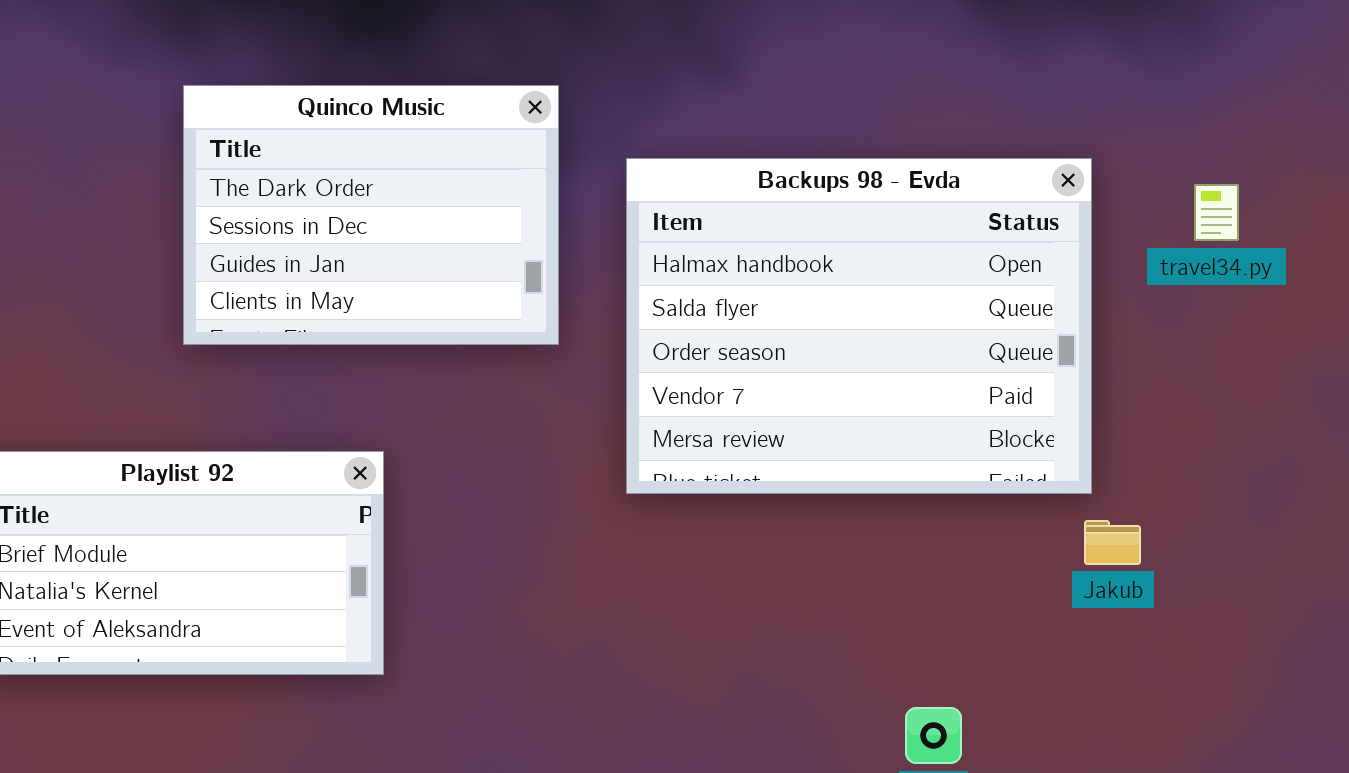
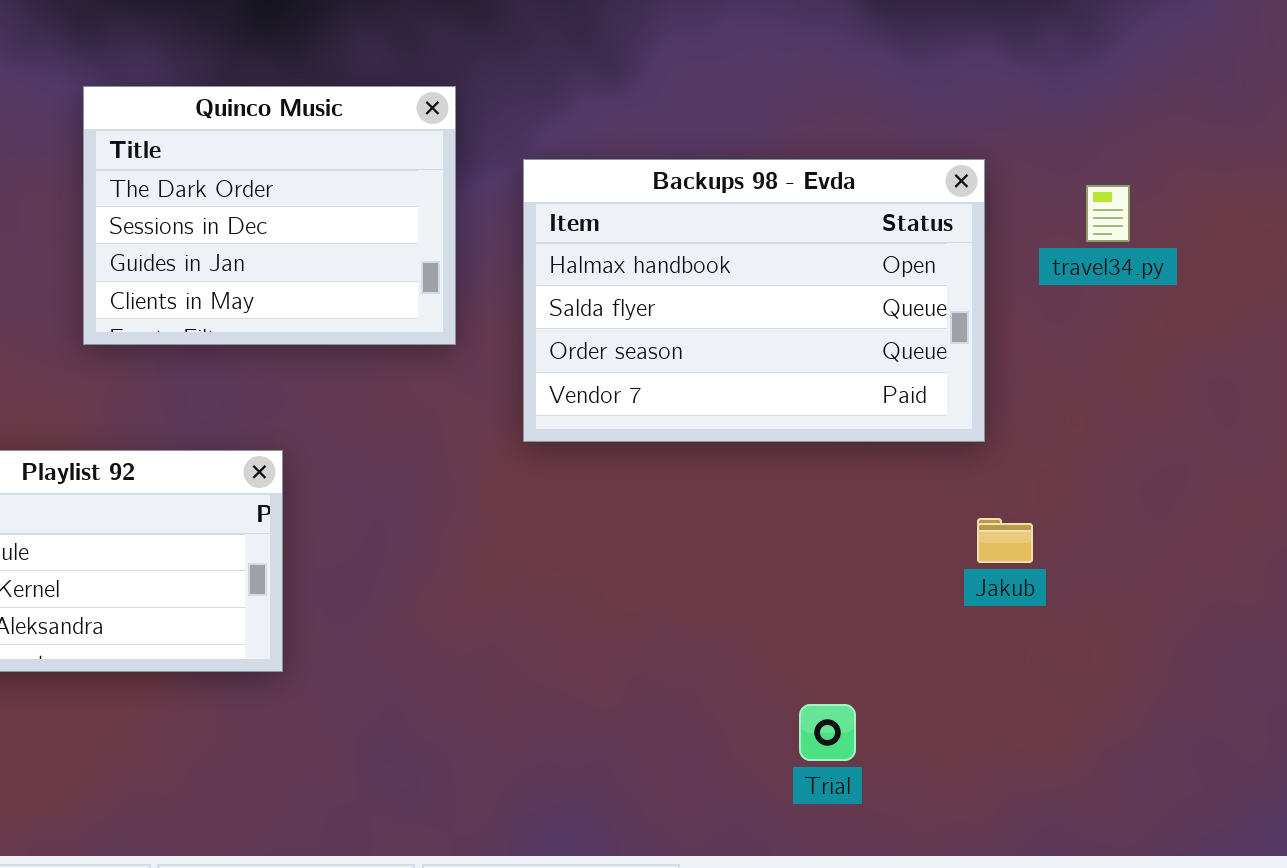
Backups 98 - Evda: [626,158,1092,494] -> [523,159,985,442], resized

